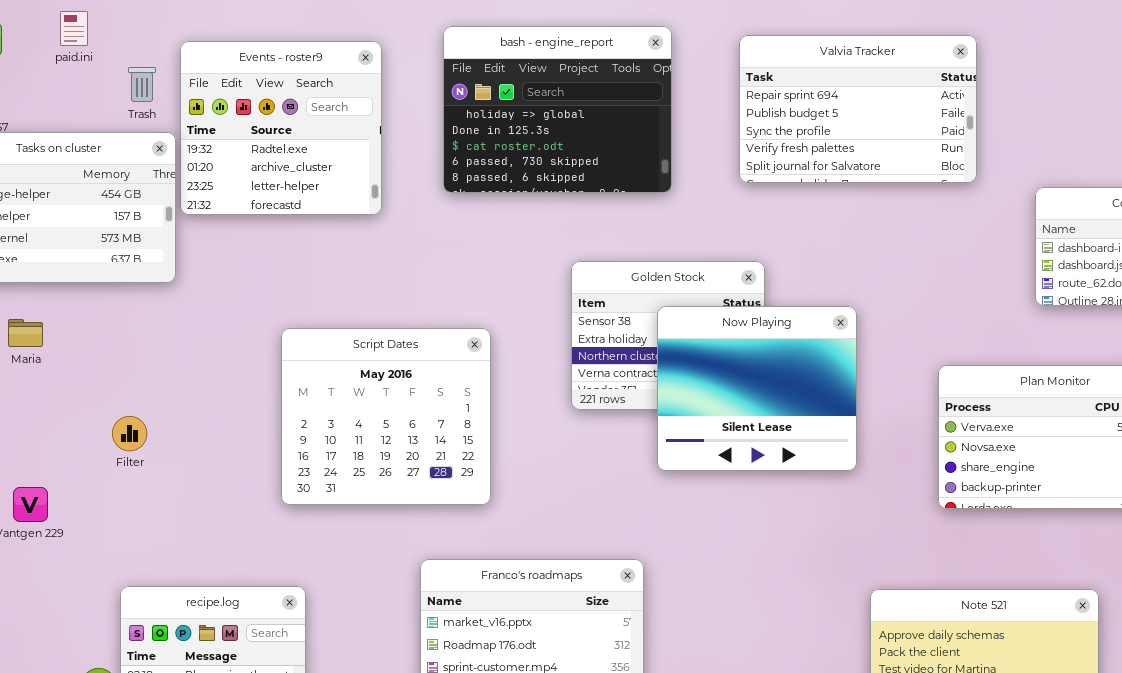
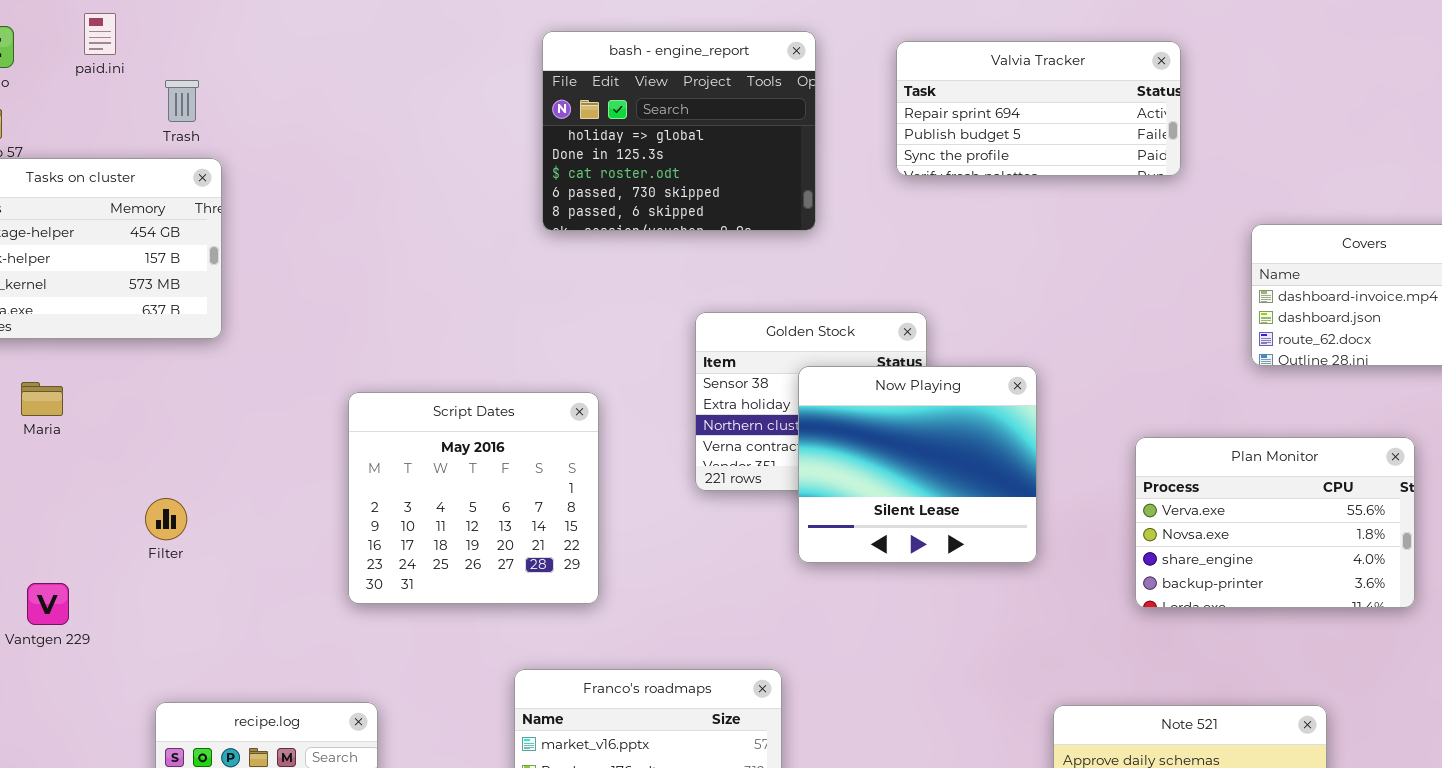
Valvia Tracker: [739,35,977,183] -> [896,41,1181,176], resized
Events - roster9: [180,41,382,215] -> none, closed

